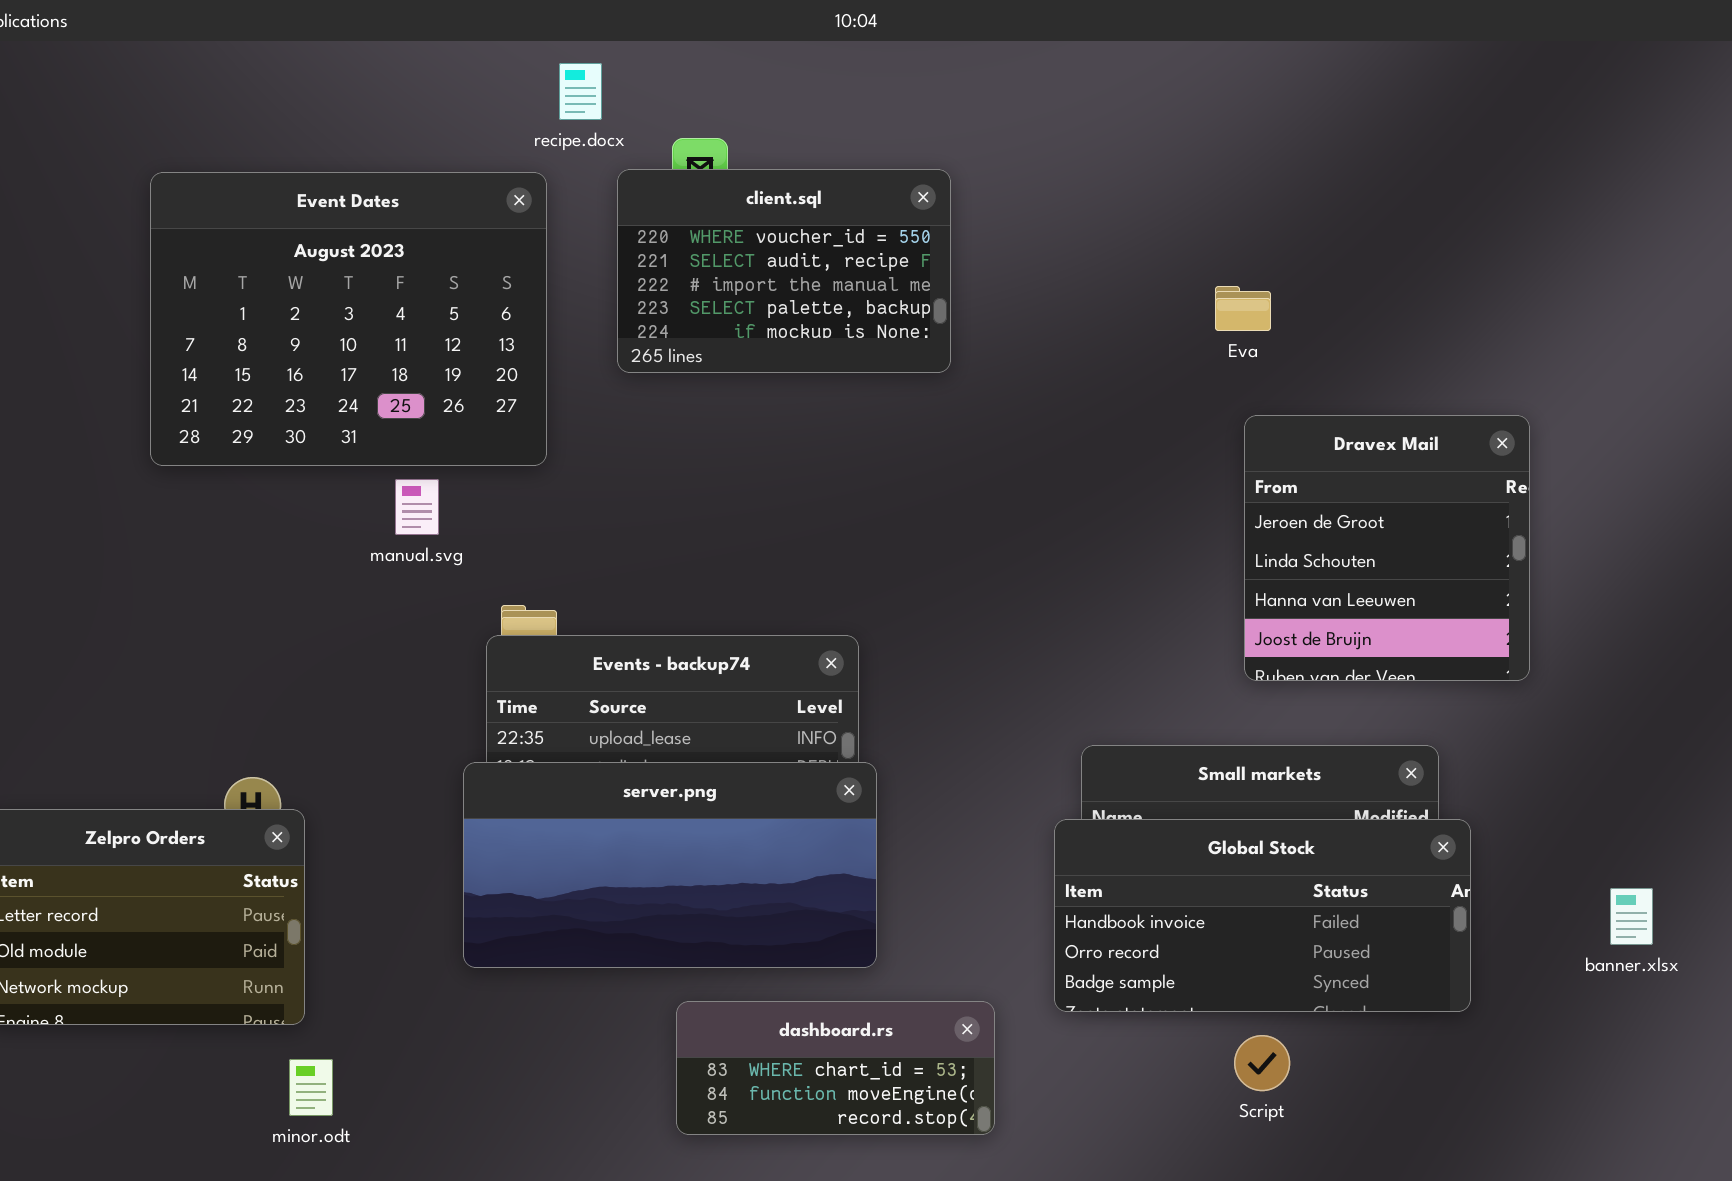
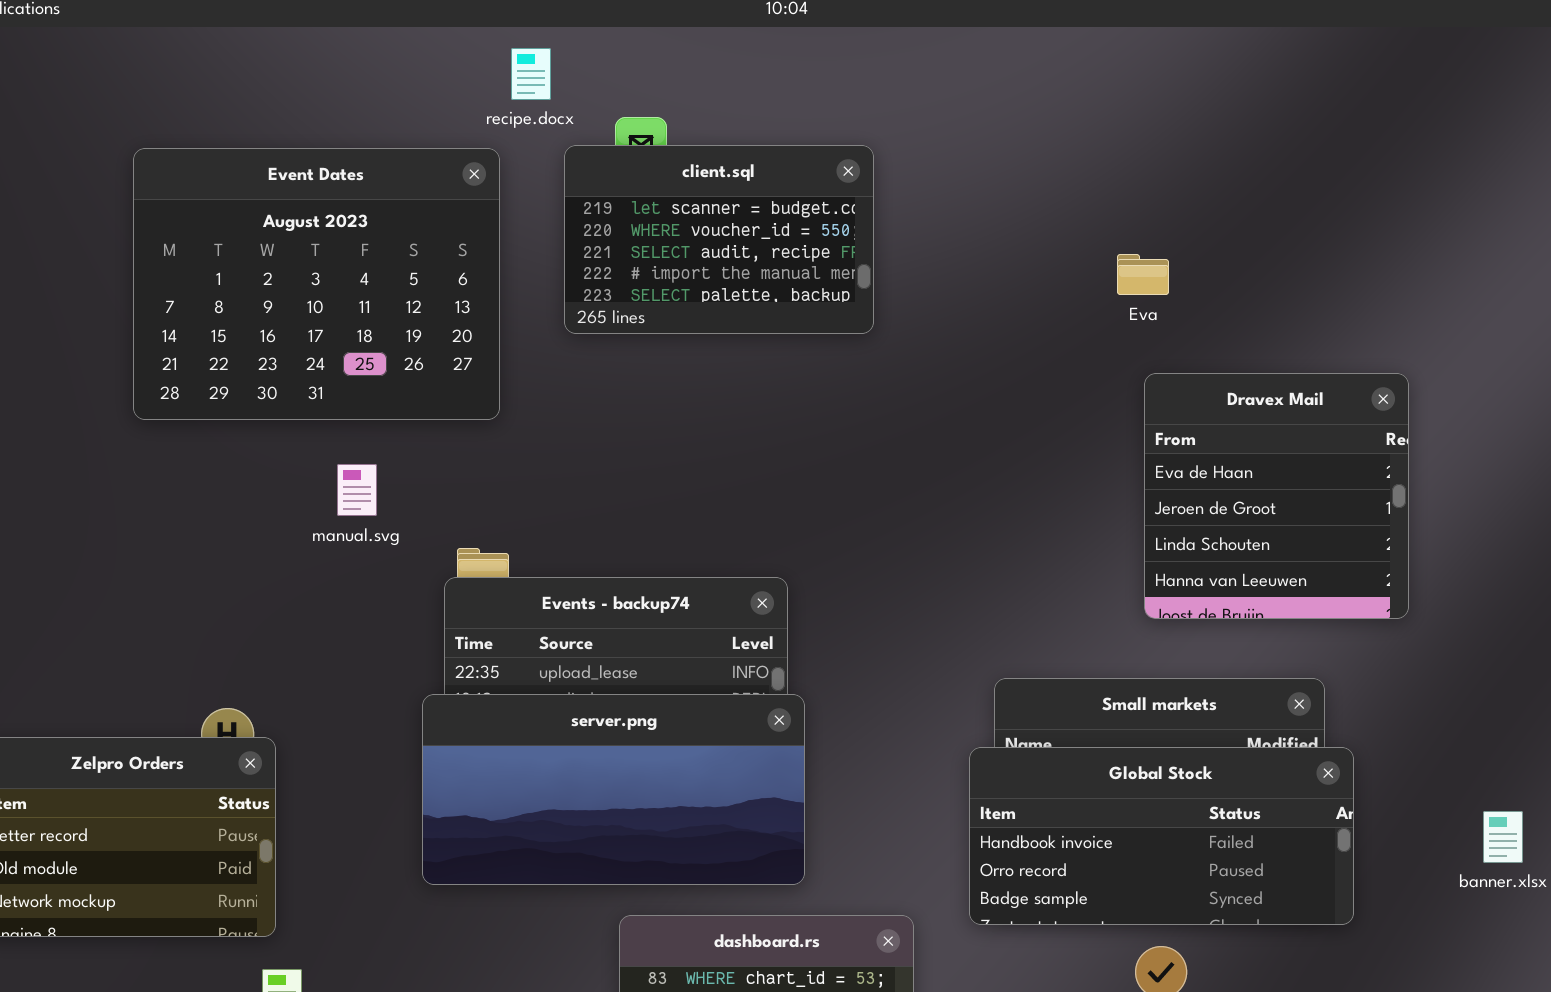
client.sql: [617,169,951,373] -> [564,145,874,334], scrolled up 1 row
Dravex Mail: [1244,415,1530,681] -> [1144,373,1409,619], scrolled up 1 row
manual.svg: [395,479,439,535] -> [337,464,377,516], moved

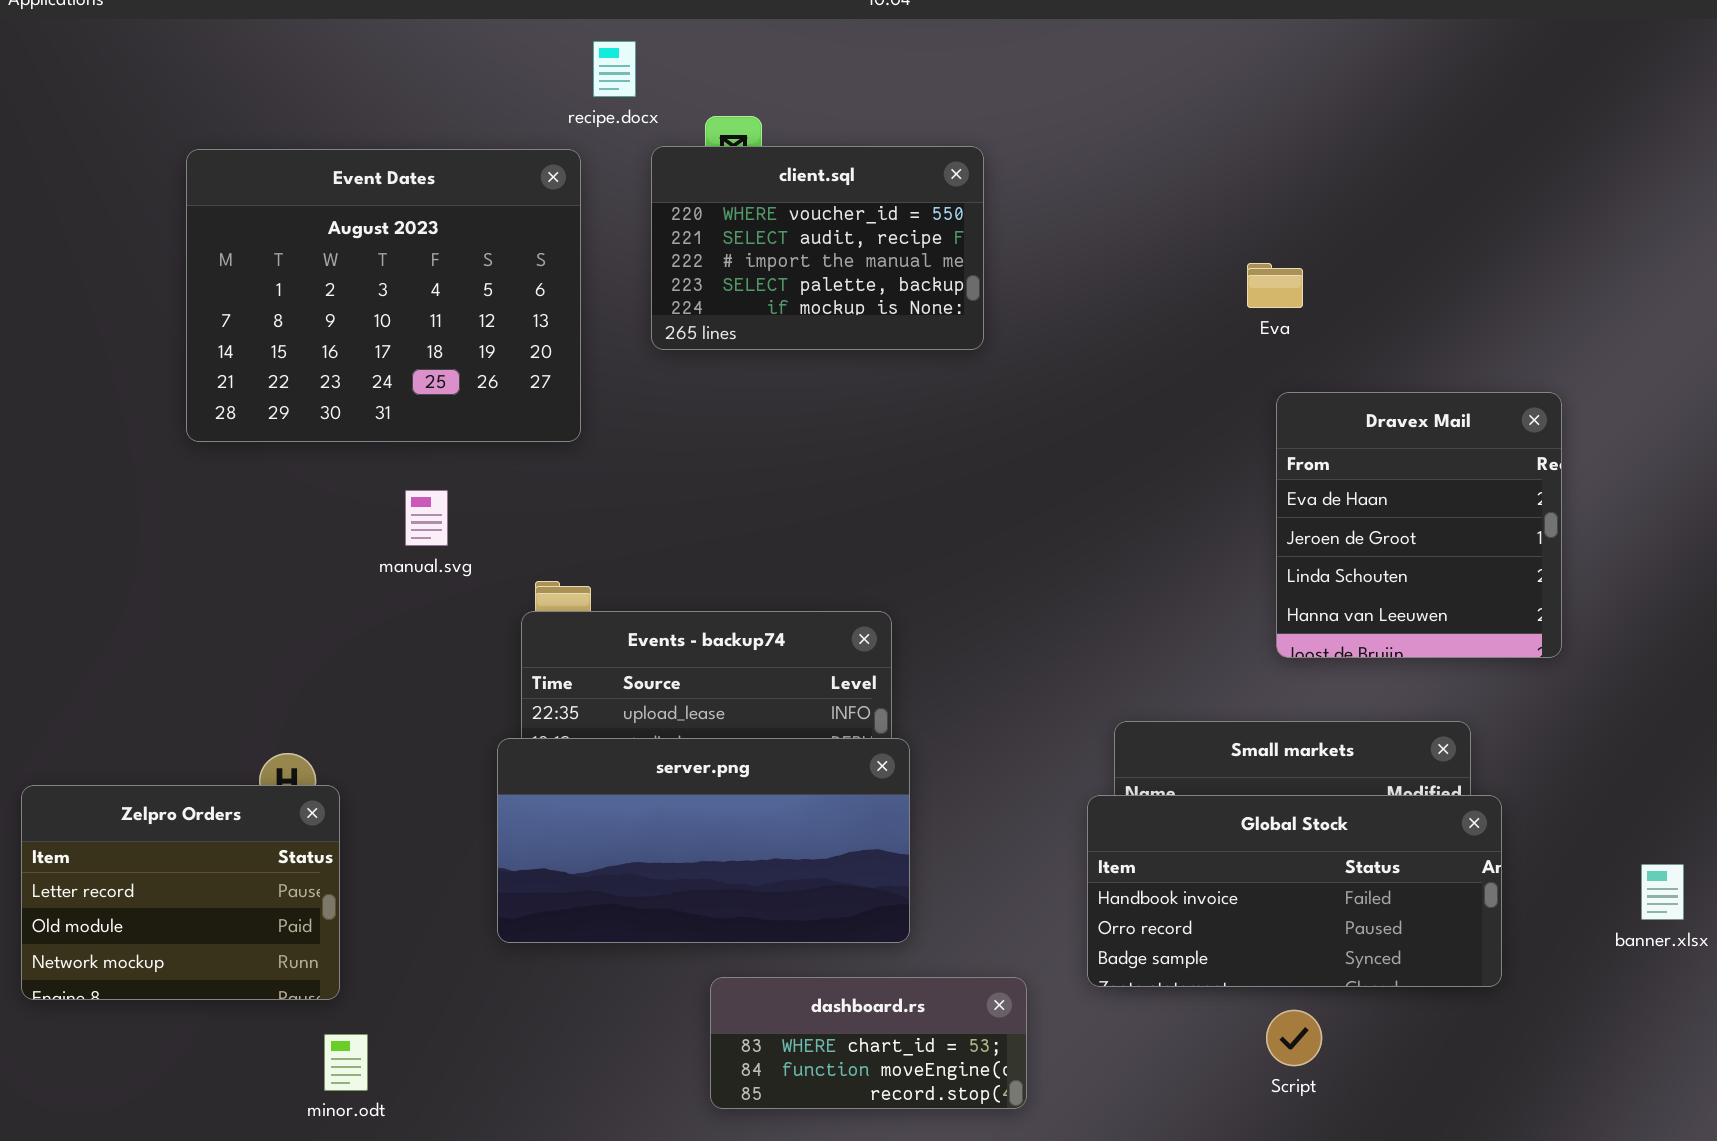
client.sql: [564,145,874,334] -> [651,146,984,350], scrolled down 1 row

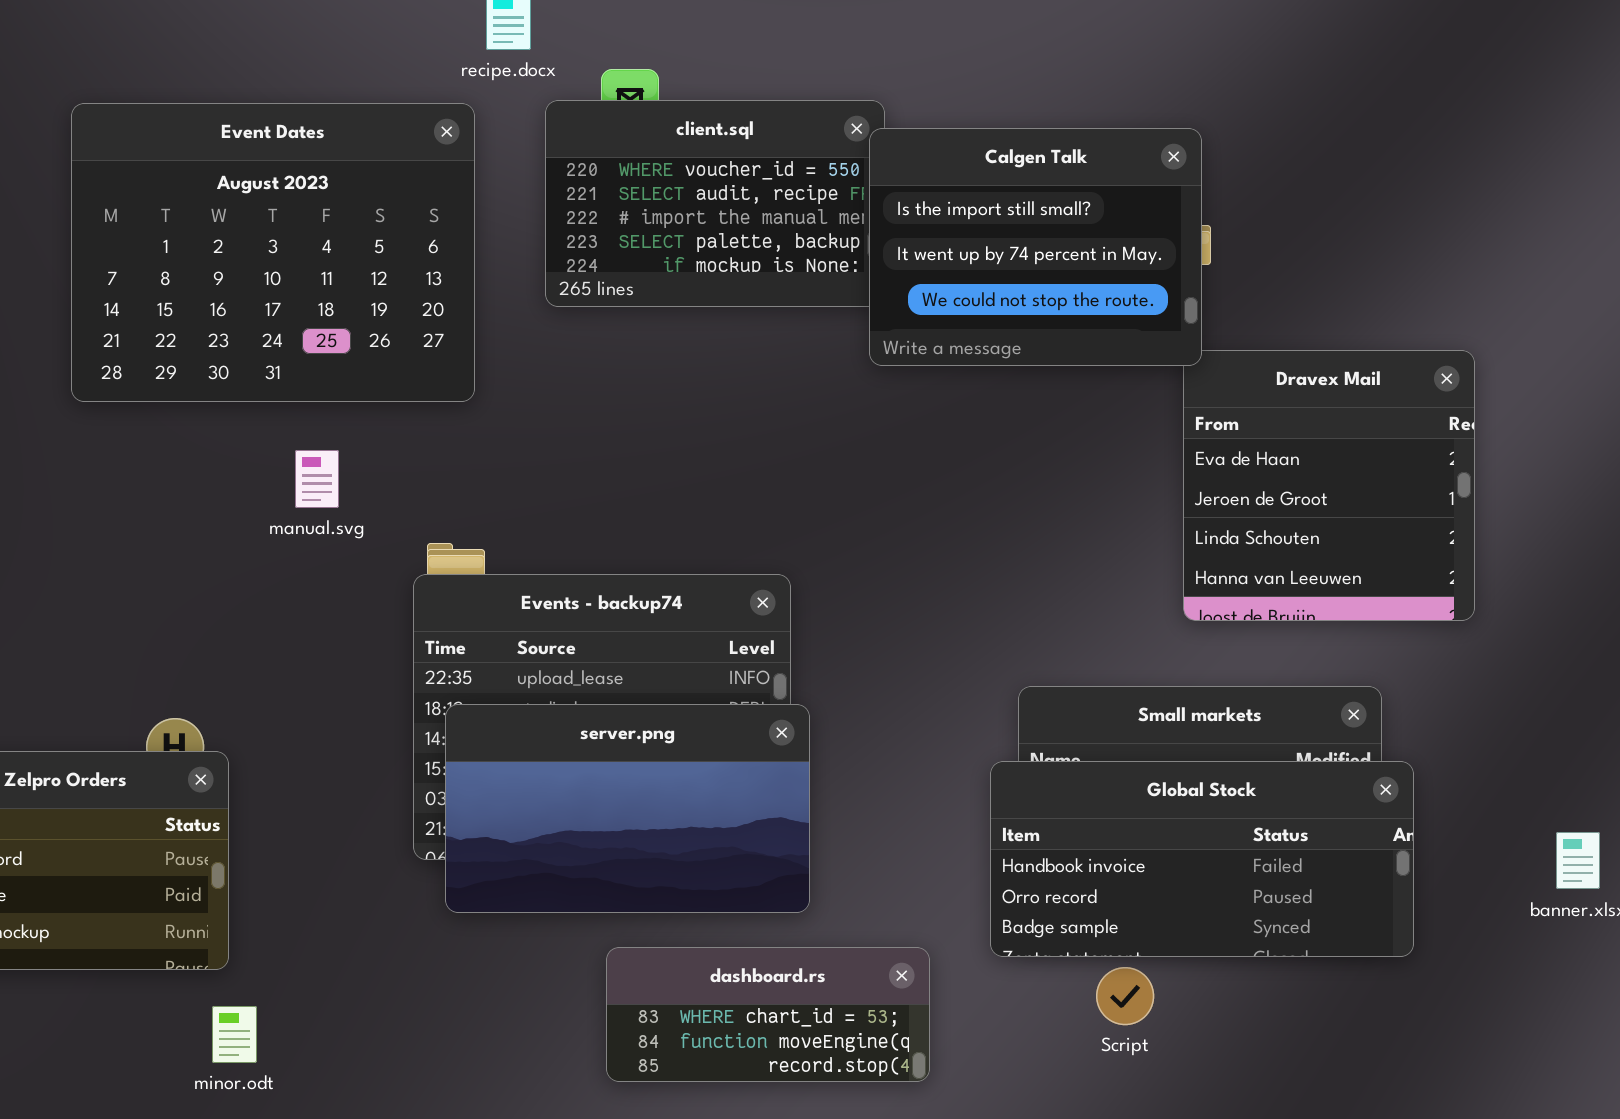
Calgen Talk: none -> [869,128,1202,366], opened
server.png: [497,738,910,943] -> [445,704,810,913], resized
Script: [1266,1010,1322,1066] -> [1096,967,1154,1025], moved

